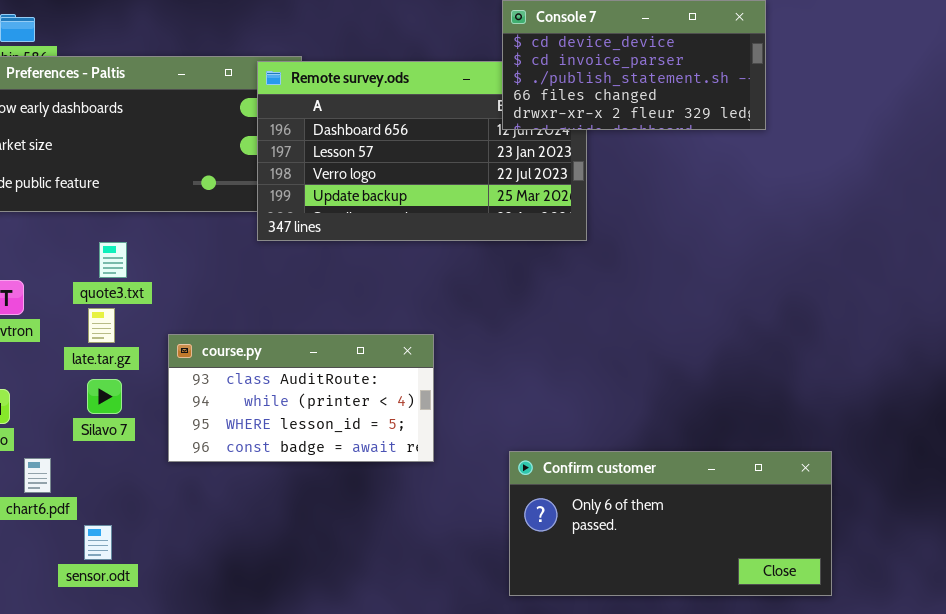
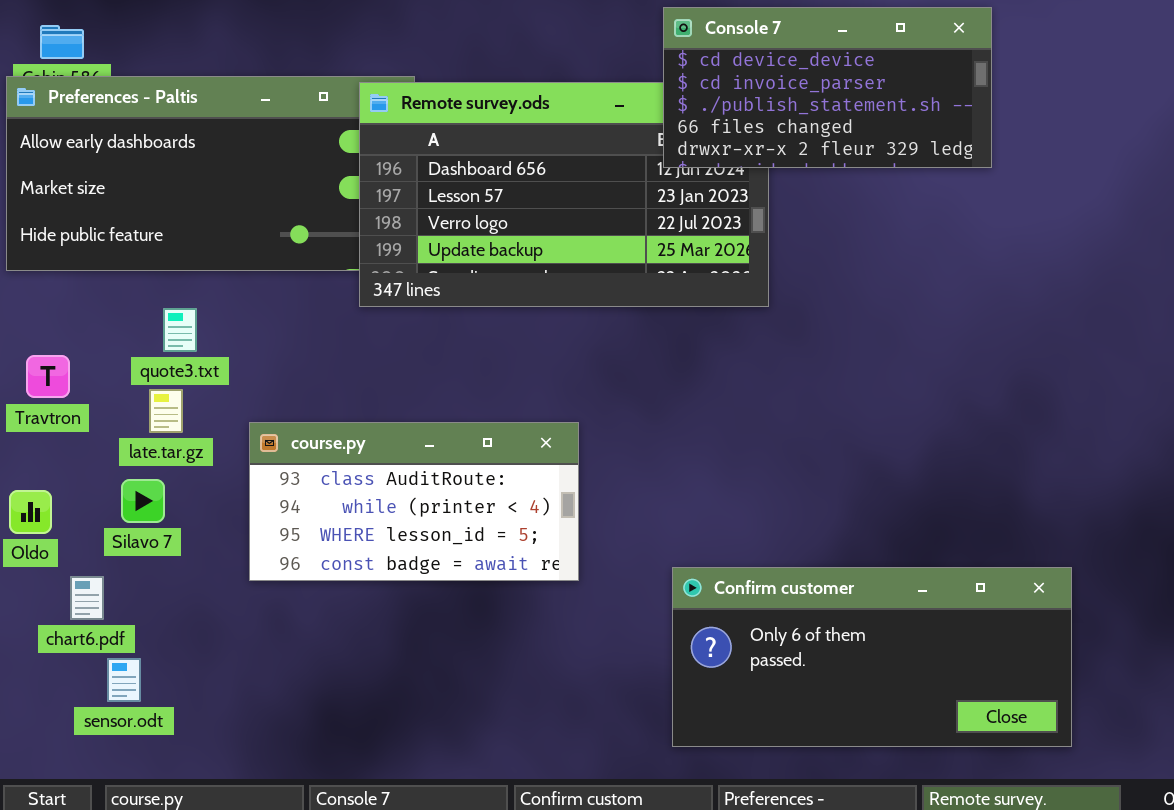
Silavo 7: [87,379,122,414] -> [121,479,165,523], moved
sensor.odt: [84,525,112,560] -> [107,658,141,702], moved

